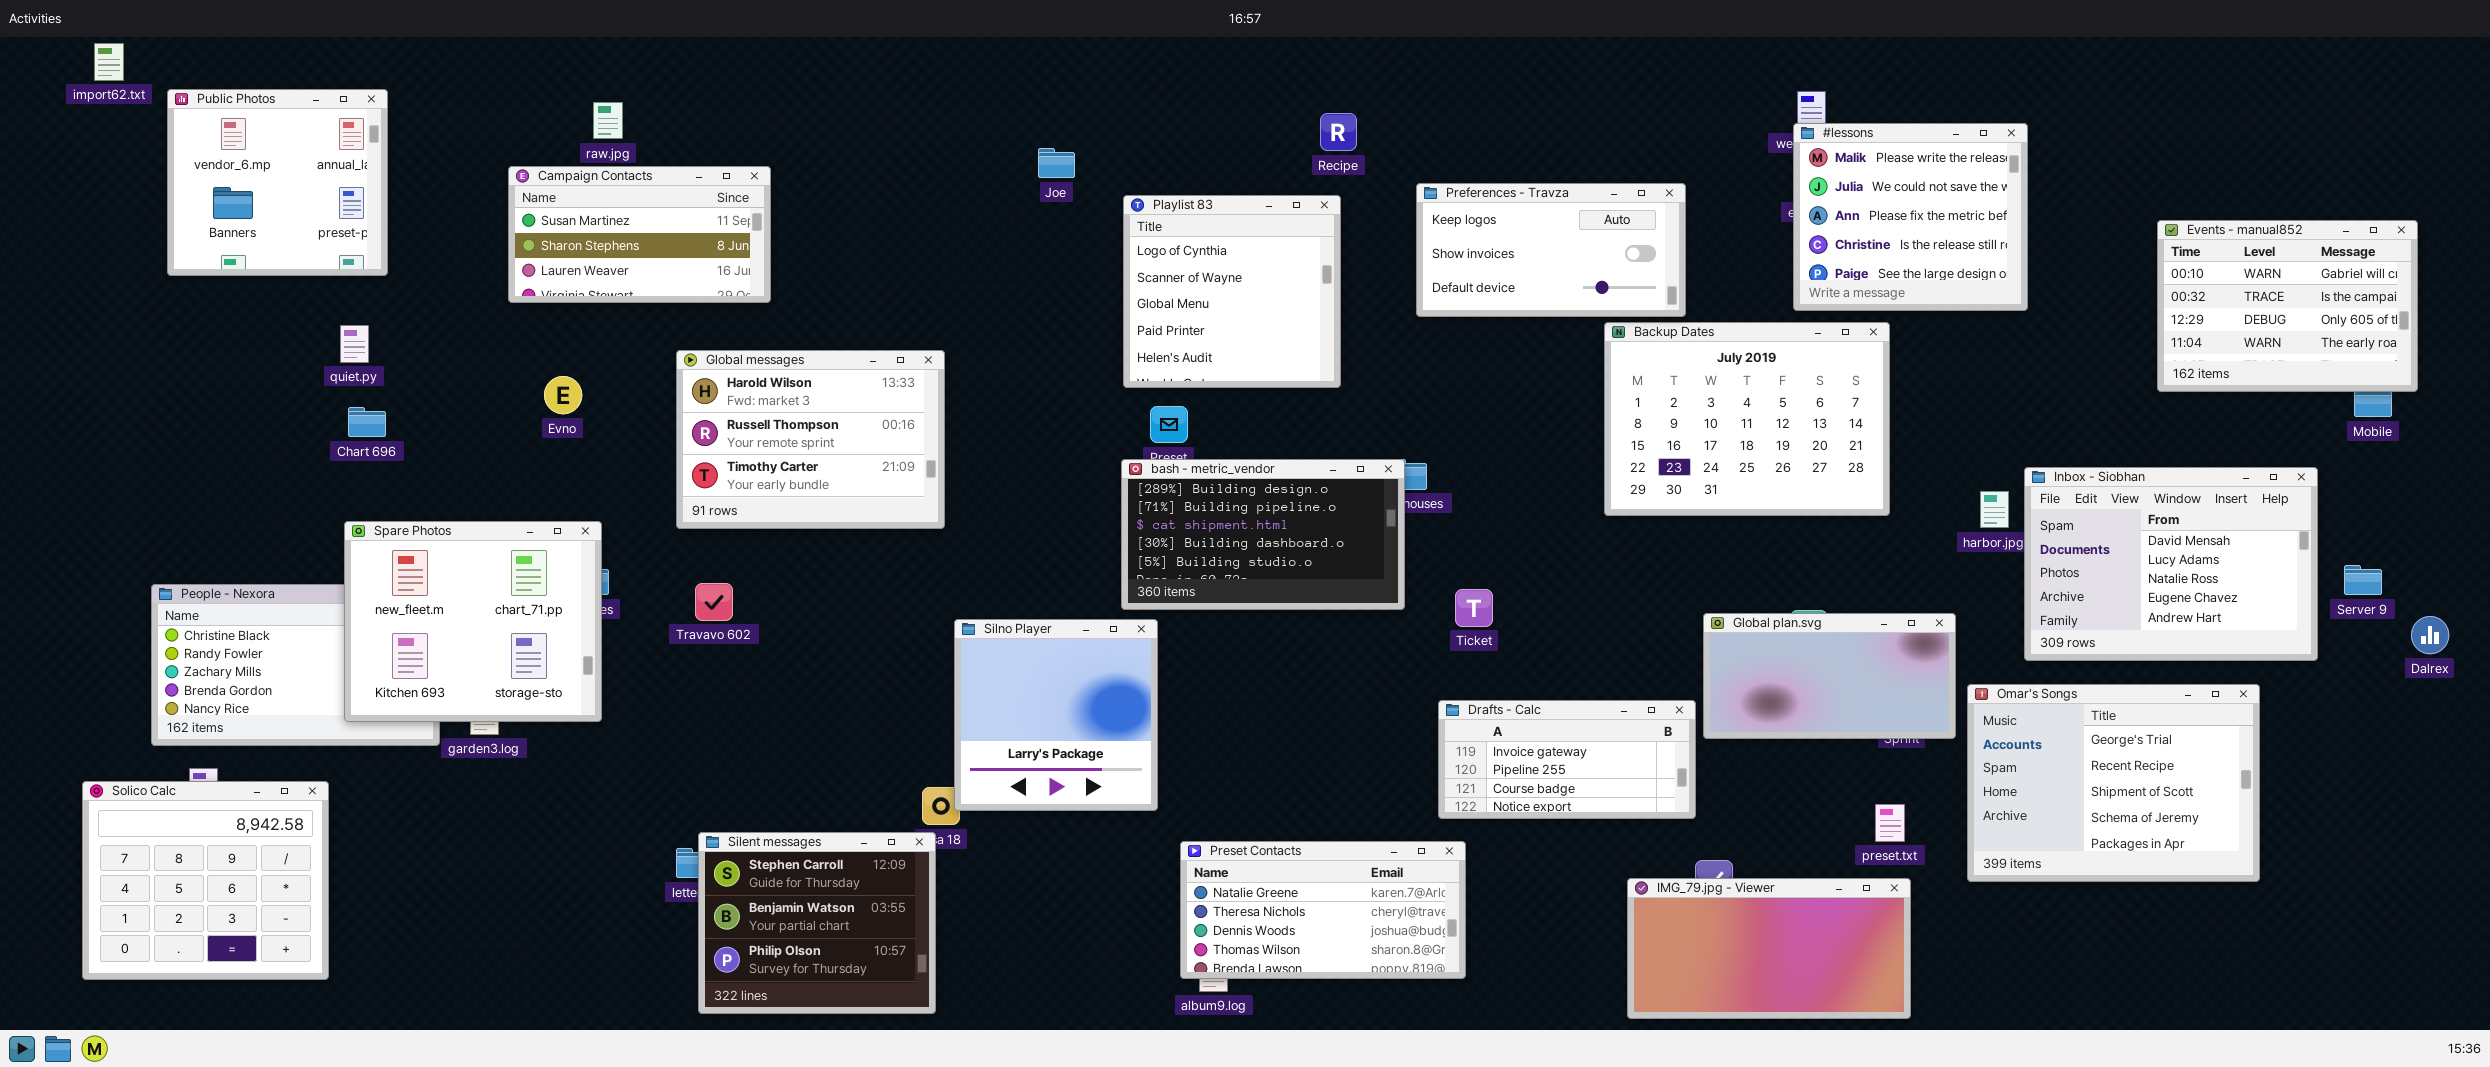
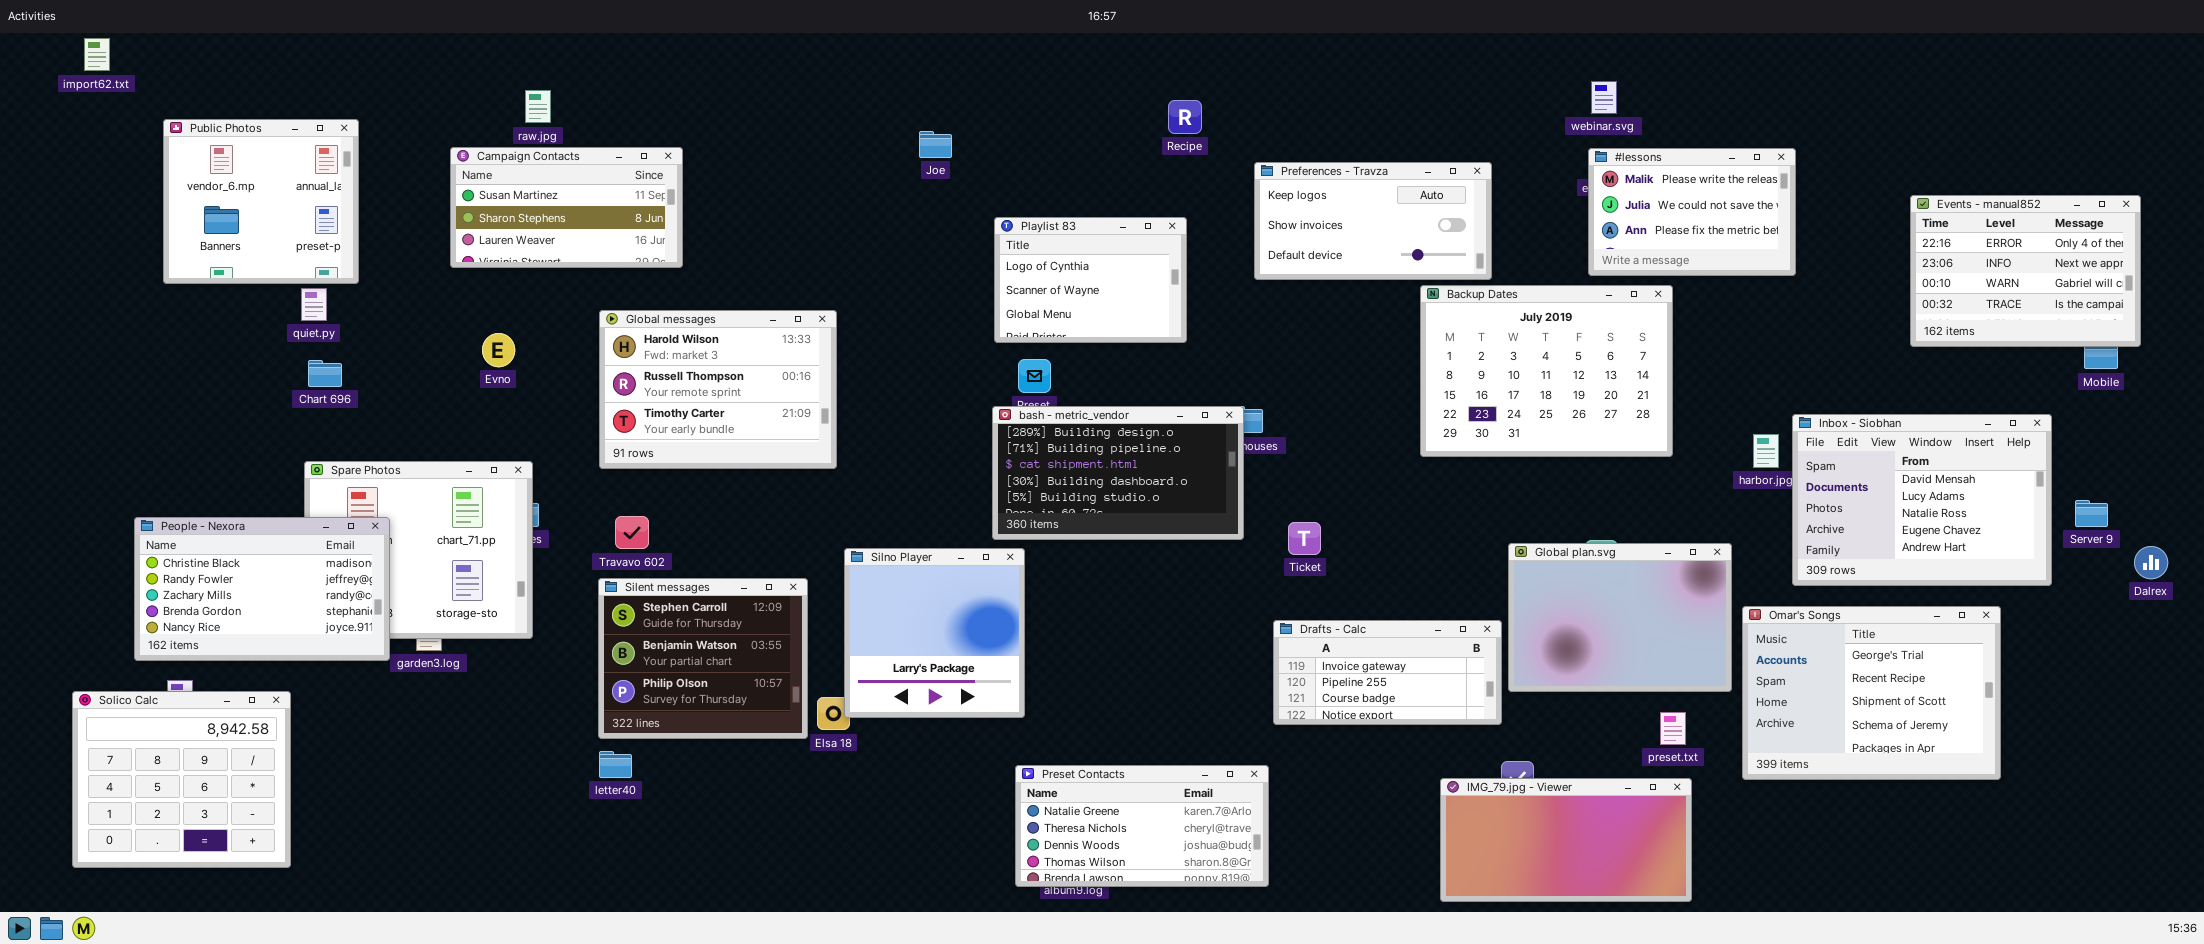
Public Photos: [167,89,388,276] -> [163,119,359,284], moved
#lessons: [1793,123,2028,311] -> [1588,148,1796,276], resized
Playlist 83: [1123,195,1341,388] -> [994,217,1187,343], resized
Events - manual852: [2157,220,2418,392] -> [1910,195,2141,347], scrolled up 2 rows
People - Nexora: [151,584,440,746] -> [134,517,390,661], raised
Global plan.svg: [1703,613,1956,739] -> [1508,543,1732,692], resized
Silent messages: [698,832,936,1014] -> [598,578,808,739], moved
Preset Contacts: [1180,841,1466,979] -> [1015,765,1269,887], moved

